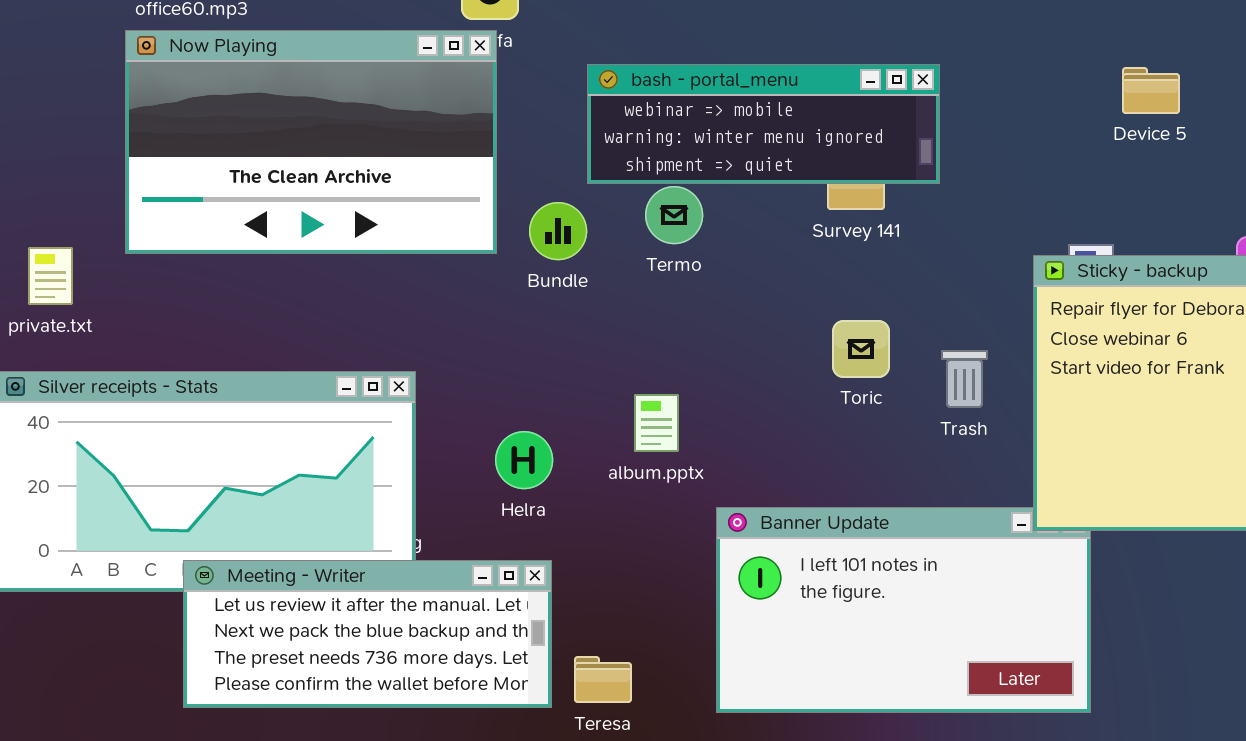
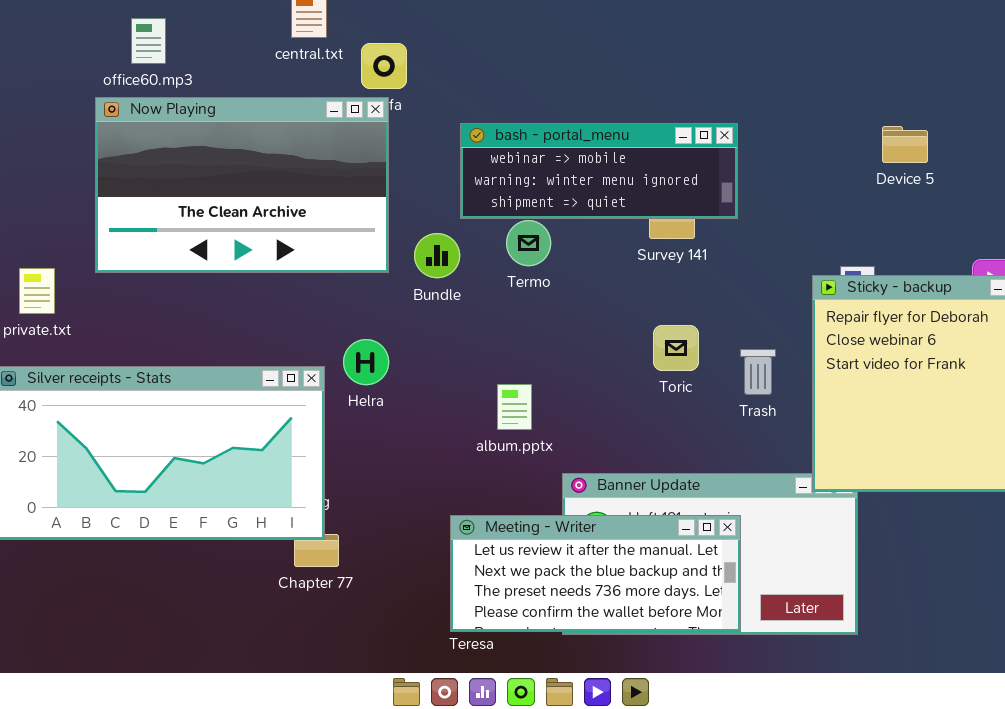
Helra: [495,431,553,489] -> [343,339,389,385], moved
Meeting - Writer: [183,560,552,708] -> [450,515,741,632], moved

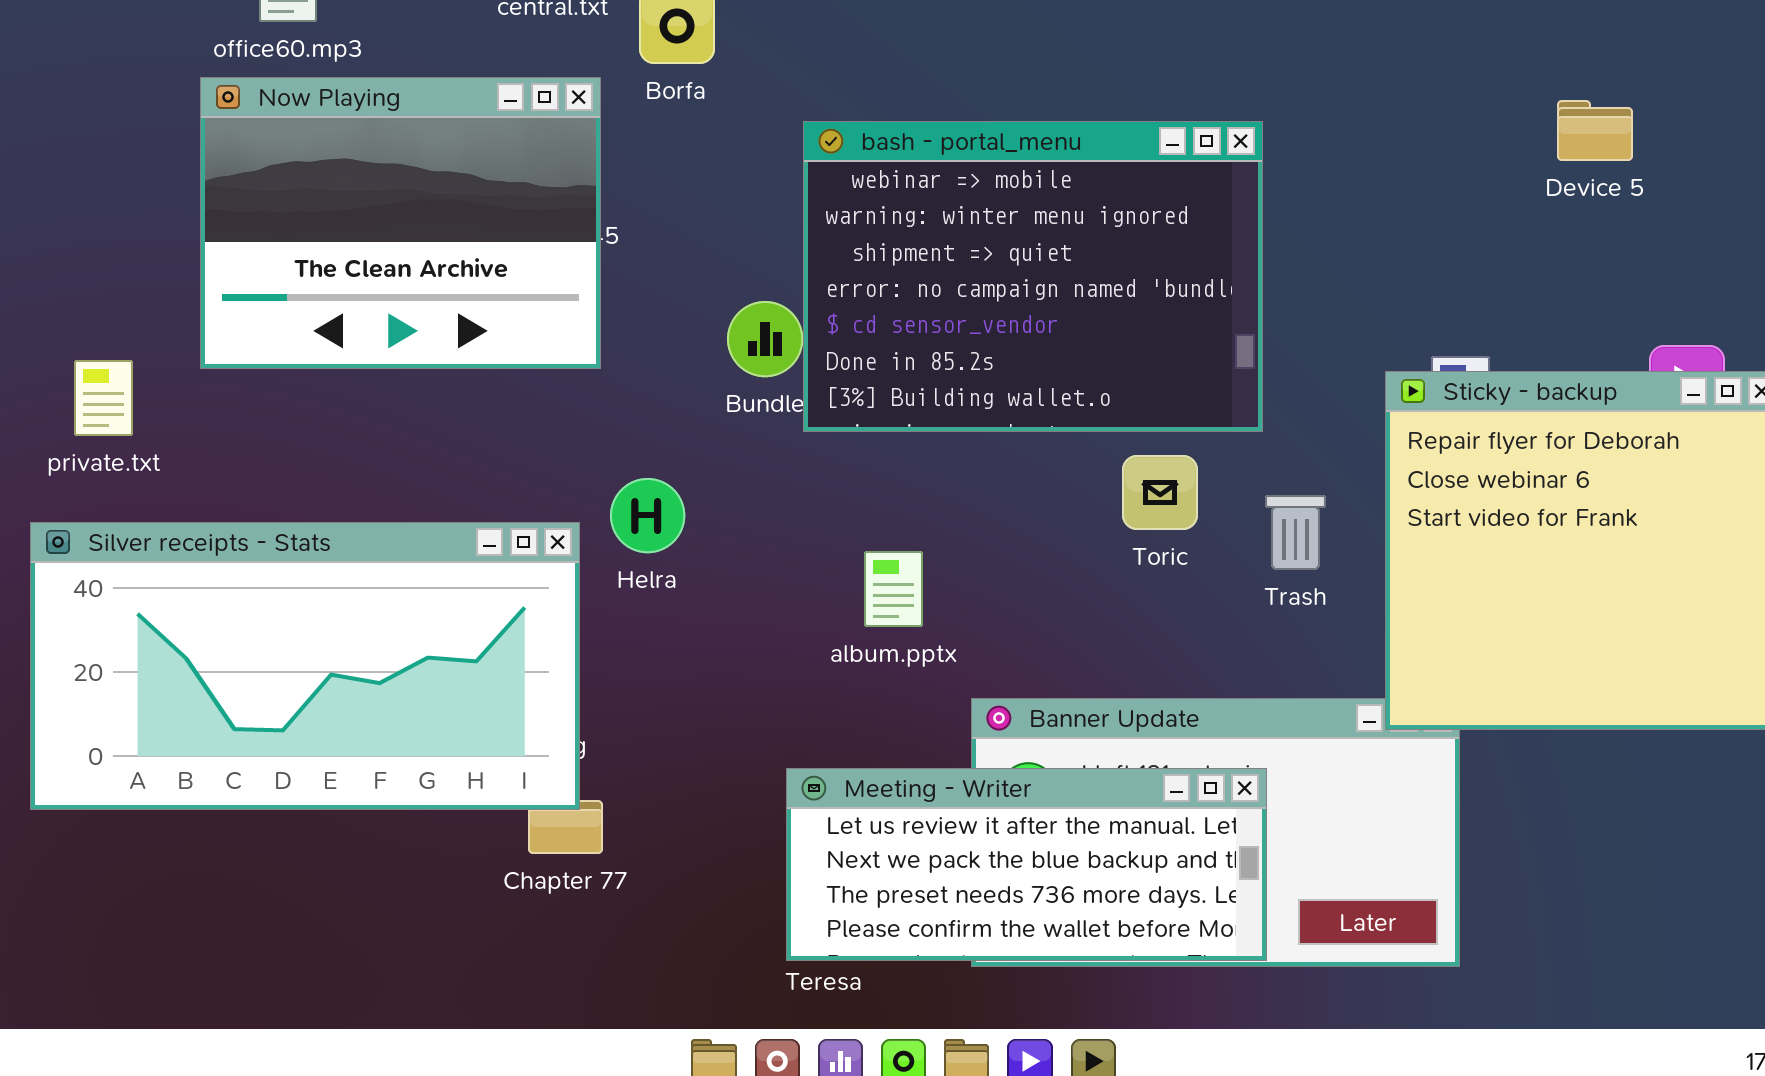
Now Playing: [95,97,389,273] -> [200,77,601,369], resized
bash - portal_menu: [460,123,738,219] -> [803,121,1263,432], resized
Device 5: [882,126,928,163] -> [1557,100,1633,161], moved

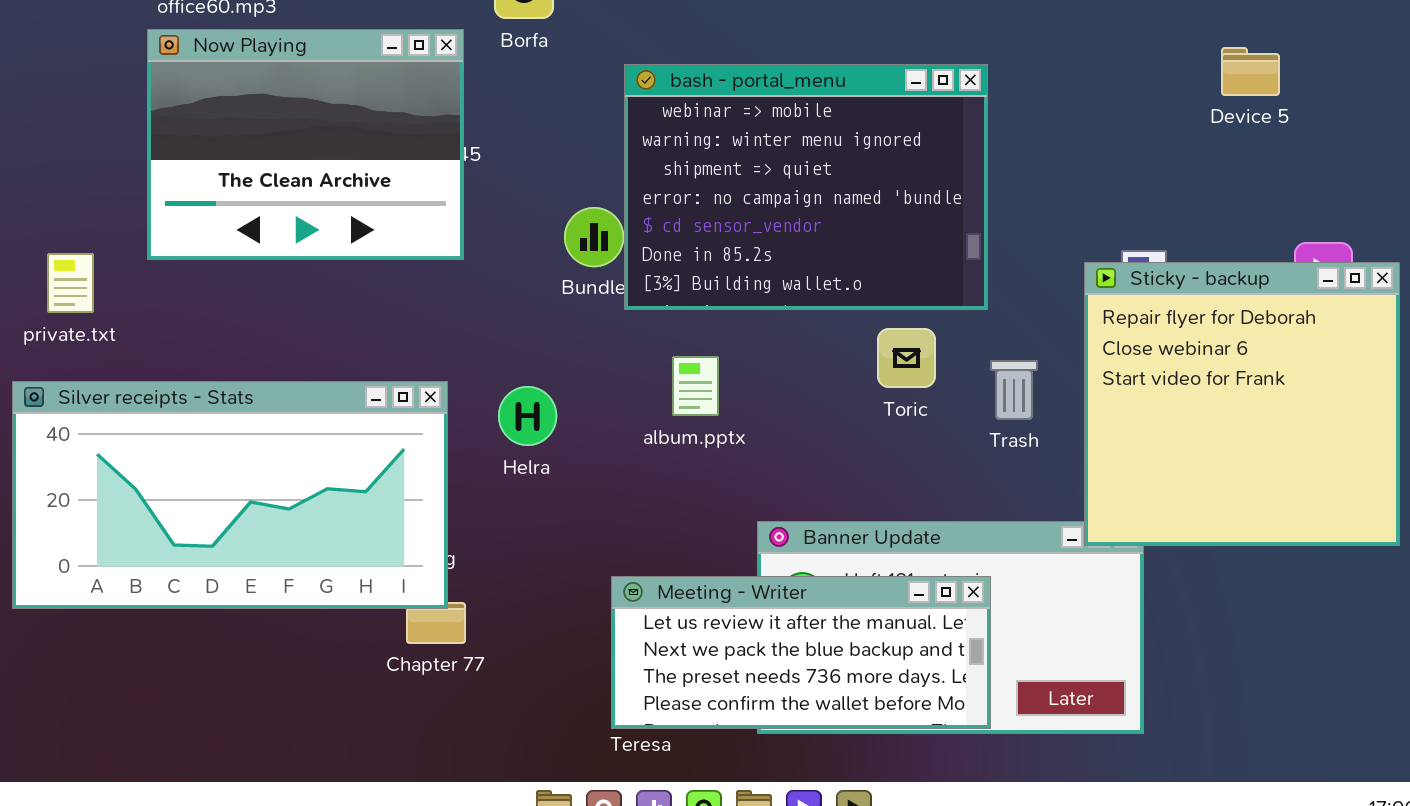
Helra: [610,478,685,553] -> [498,386,557,446], moved
album.pptx: [864,551,923,627] -> [672,356,719,416], moved

